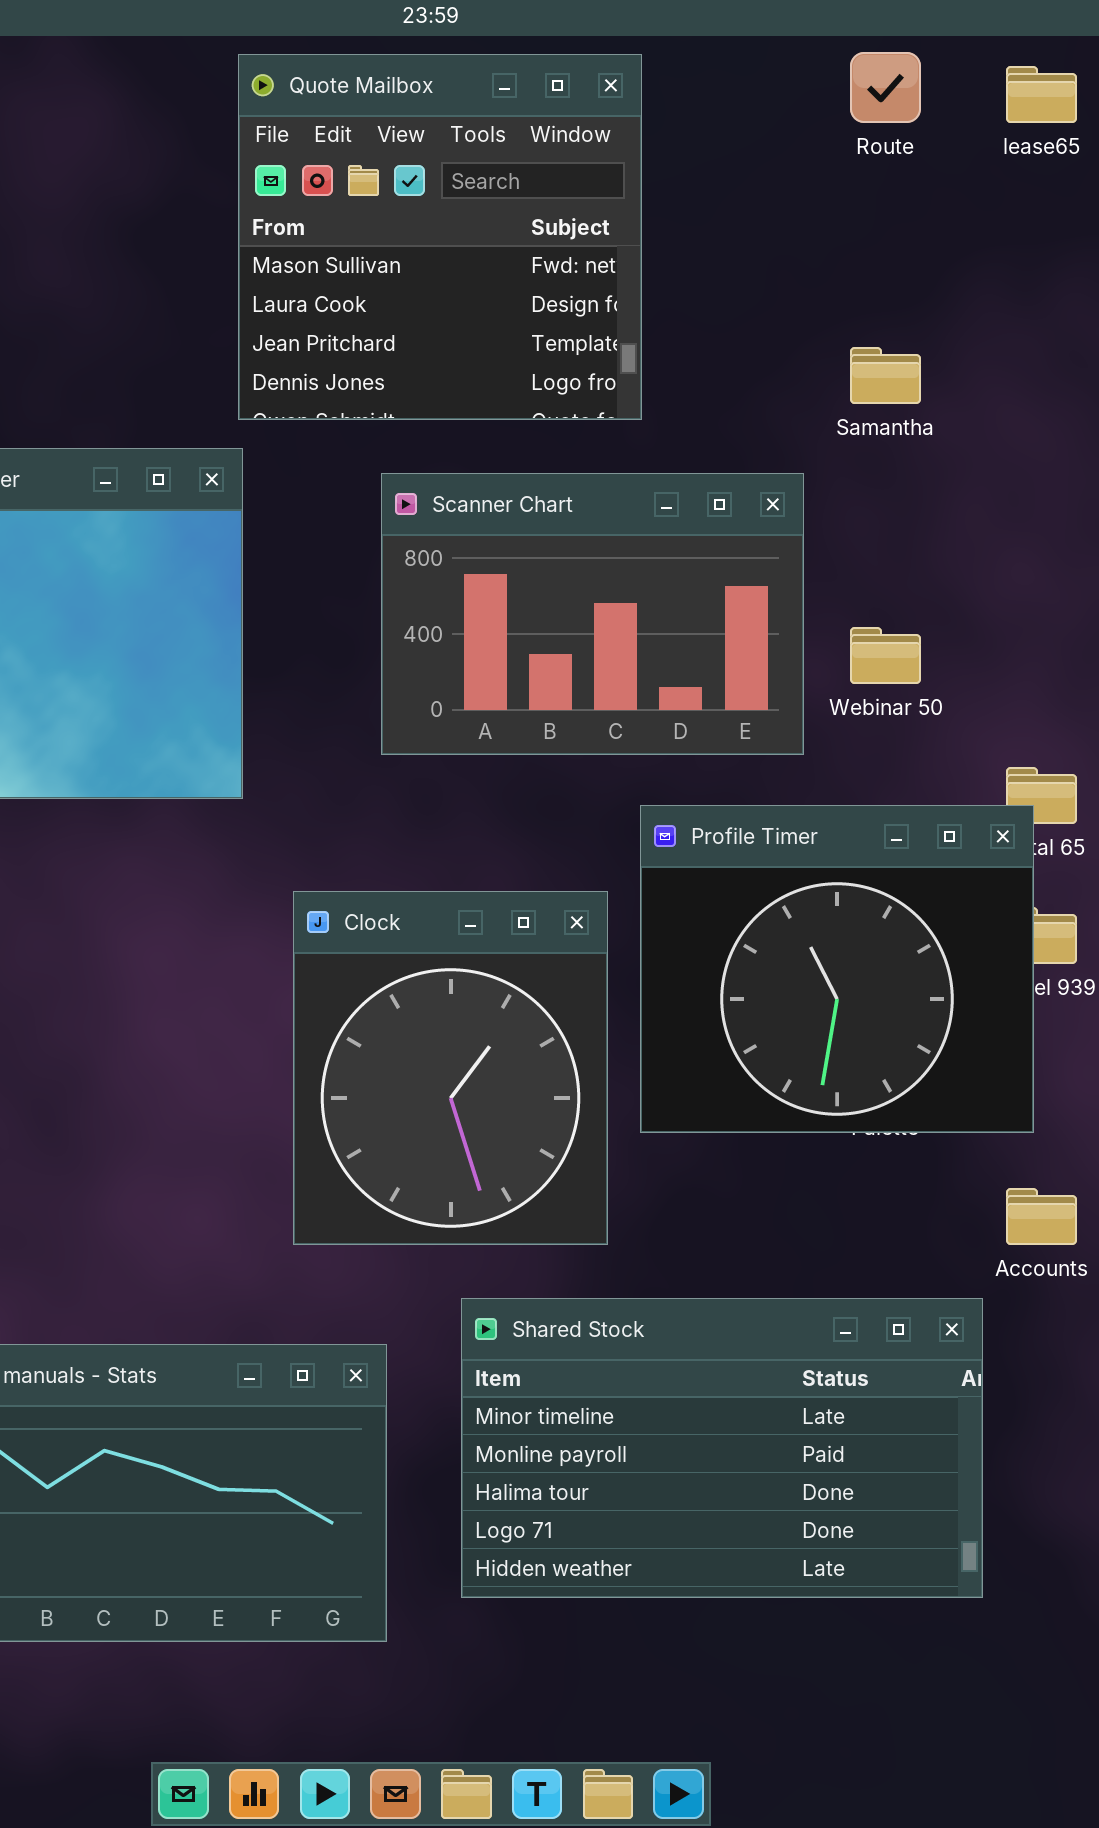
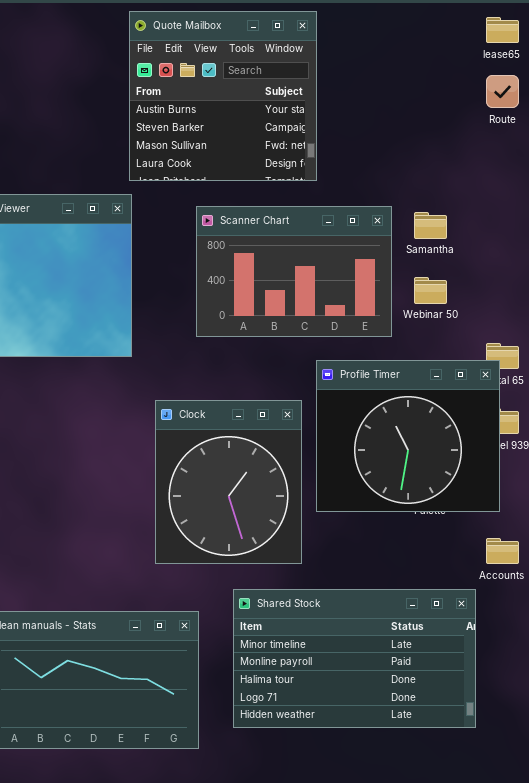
Route: [850,52,921,123] -> [486,75,519,108], moved
Quote Mailbox: [238,54,642,420] -> [129,11,317,181], scrolled up 2 rows
Samantha: [850,347,921,404] -> [414,212,447,239], moved

